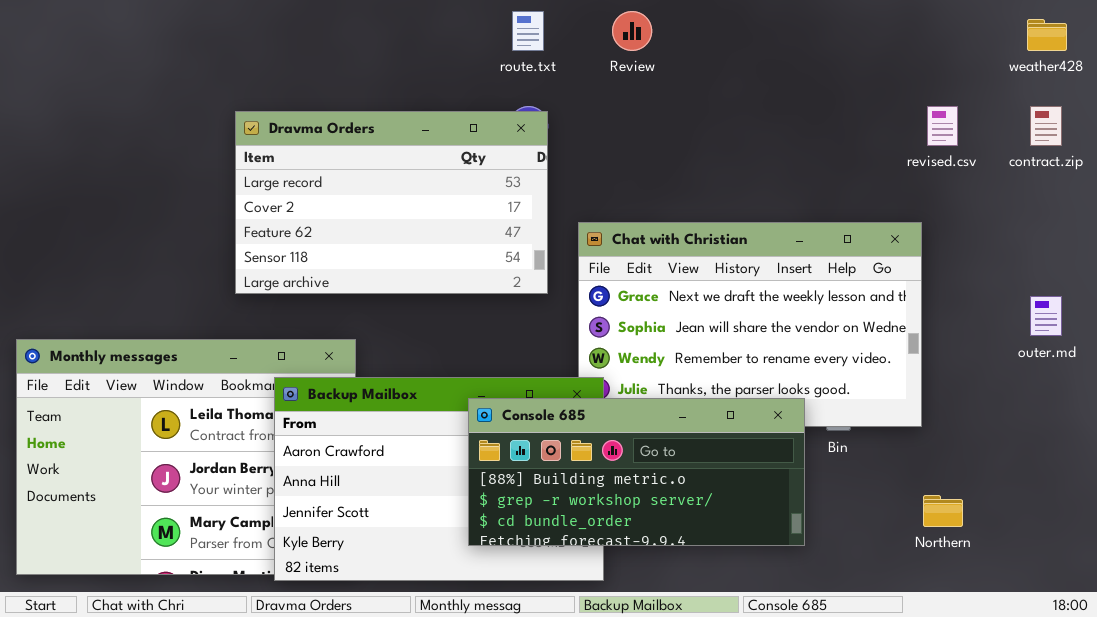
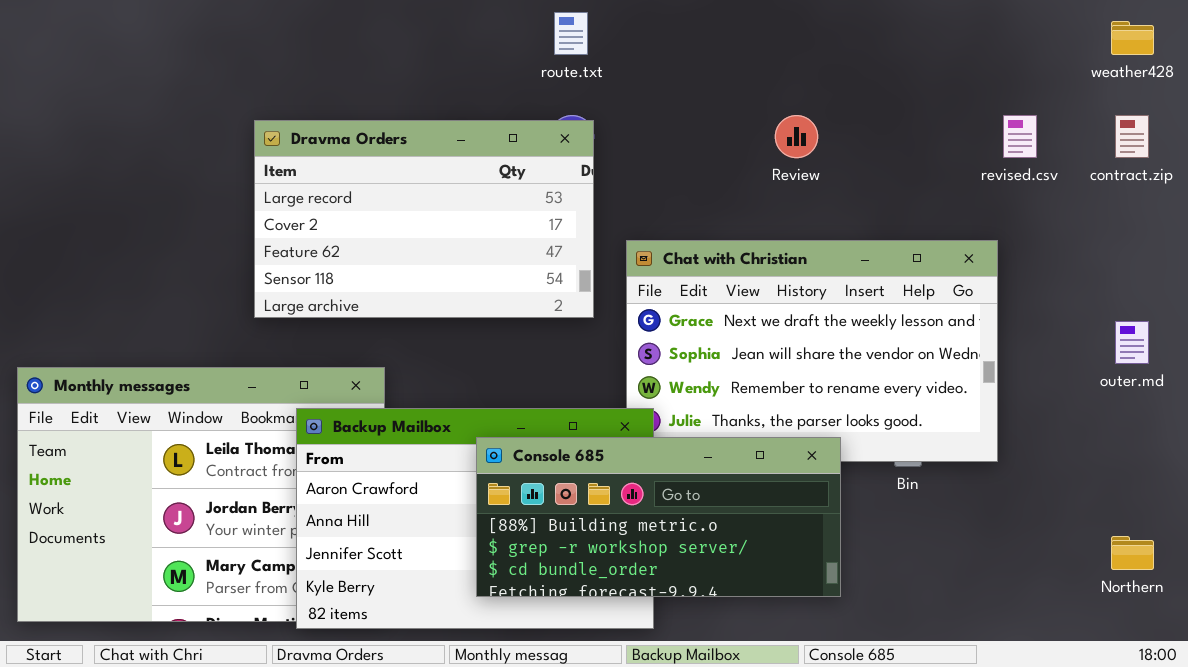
Review: [612,11,652,51] -> [775,115,818,158], moved
Console 685: [468,398,805,546] -> [476,437,841,597], moved
Northern: [923,495,963,527] -> [1111,536,1154,570], moved

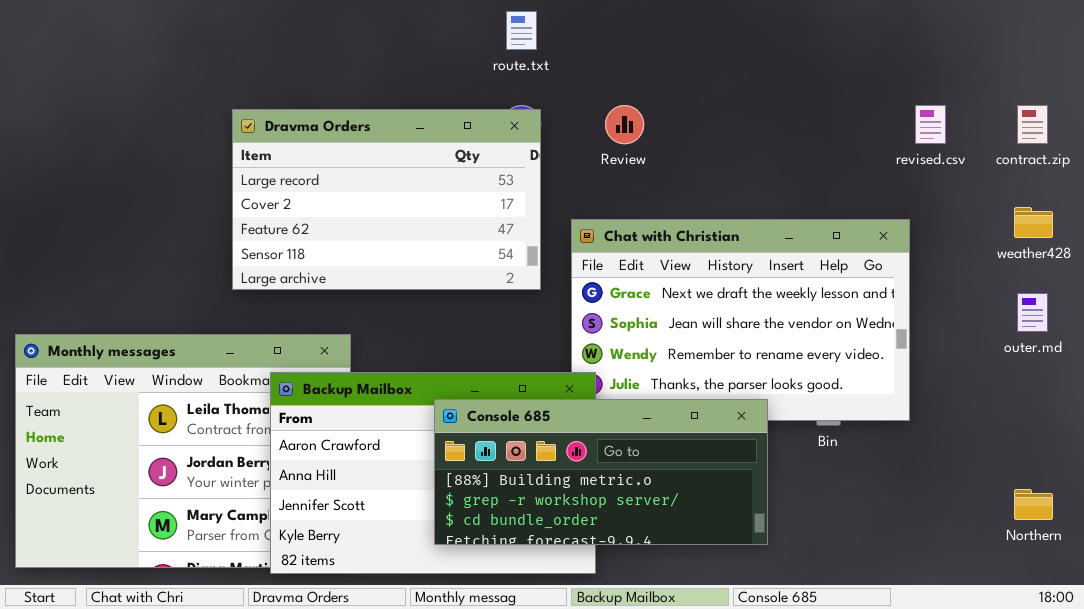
weather428: [1111,21,1154,55] -> [1014,207,1053,238], moved
Review: [775,115,818,158] -> [605,105,644,144], moved

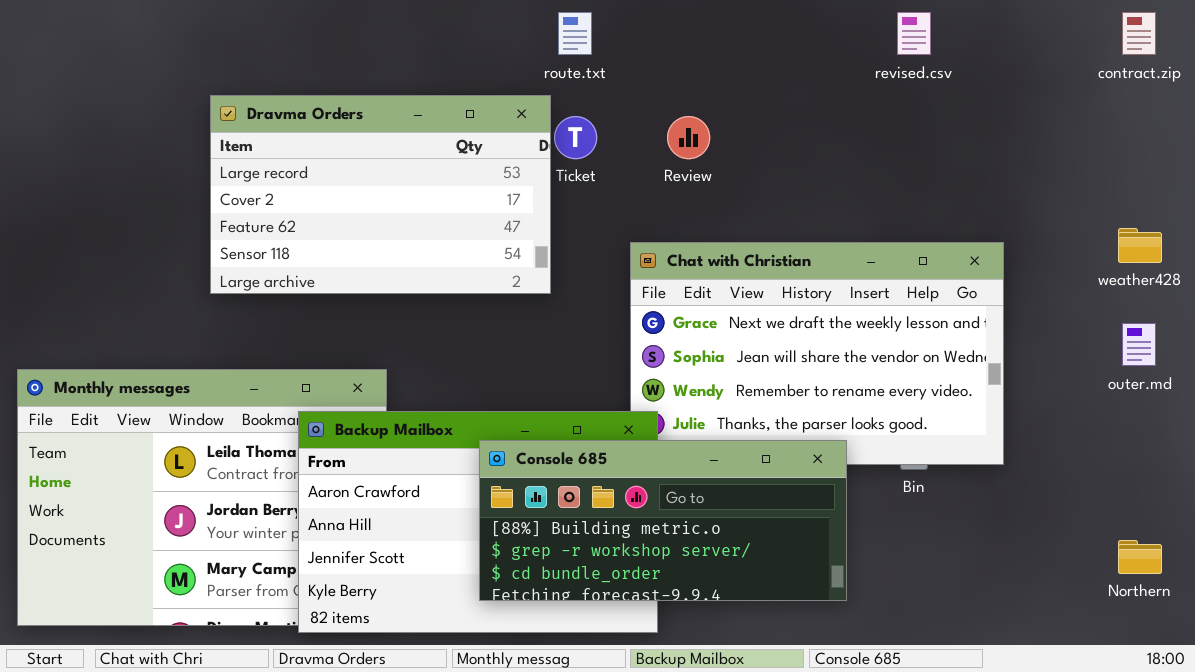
revised.csv: [915,105,946,144] -> [897,12,931,55], moved
contract.zip: [1017,105,1048,144] -> [1122,12,1156,55], moved
Dravma Orders: [232,109,541,290] -> [210,95,551,294], moved

